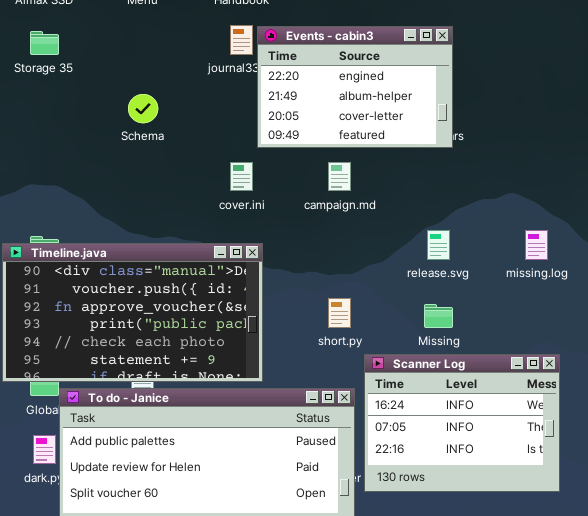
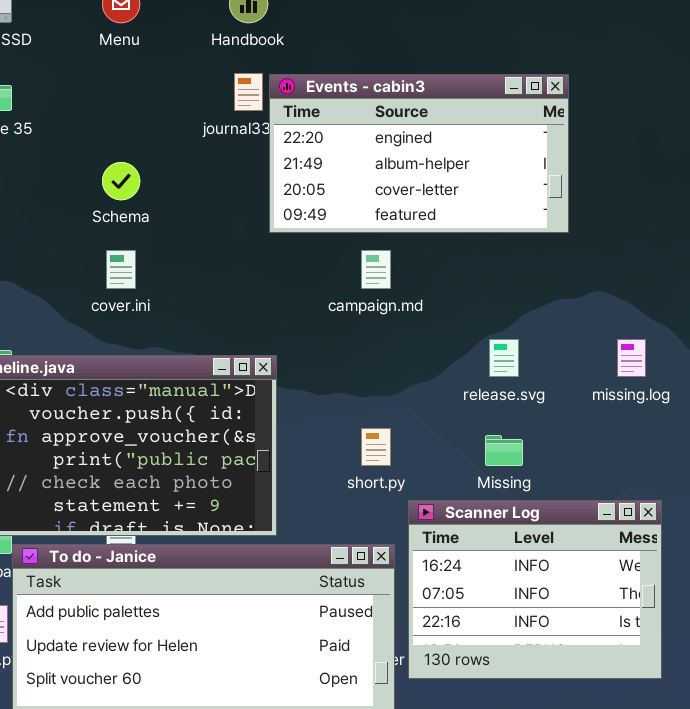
Events - cabin3: [257,26,453,148] -> [269,74,569,233], resized
cover.ini: [230,162,253,191] -> [106,250,136,289], moved

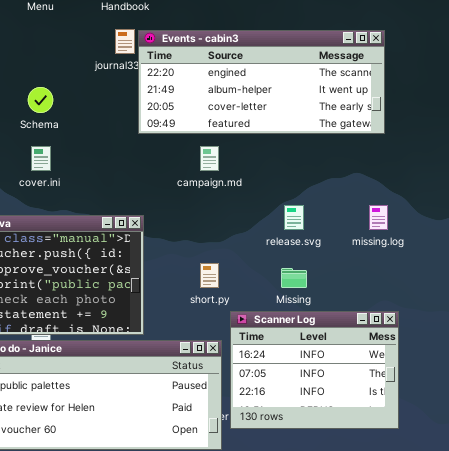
Events - cabin3: [269,74,569,233] -> [138,30,385,134], resized

